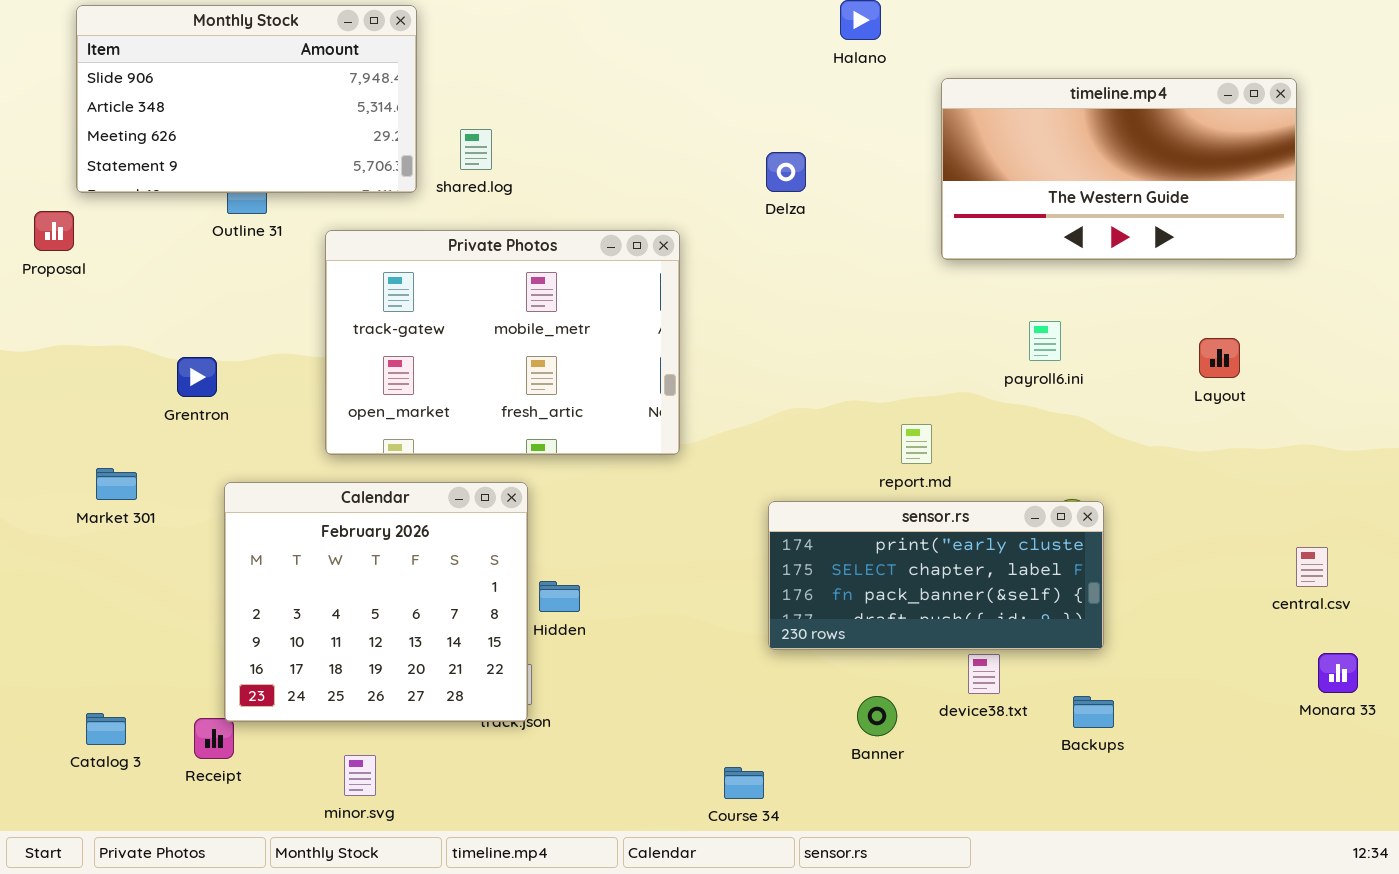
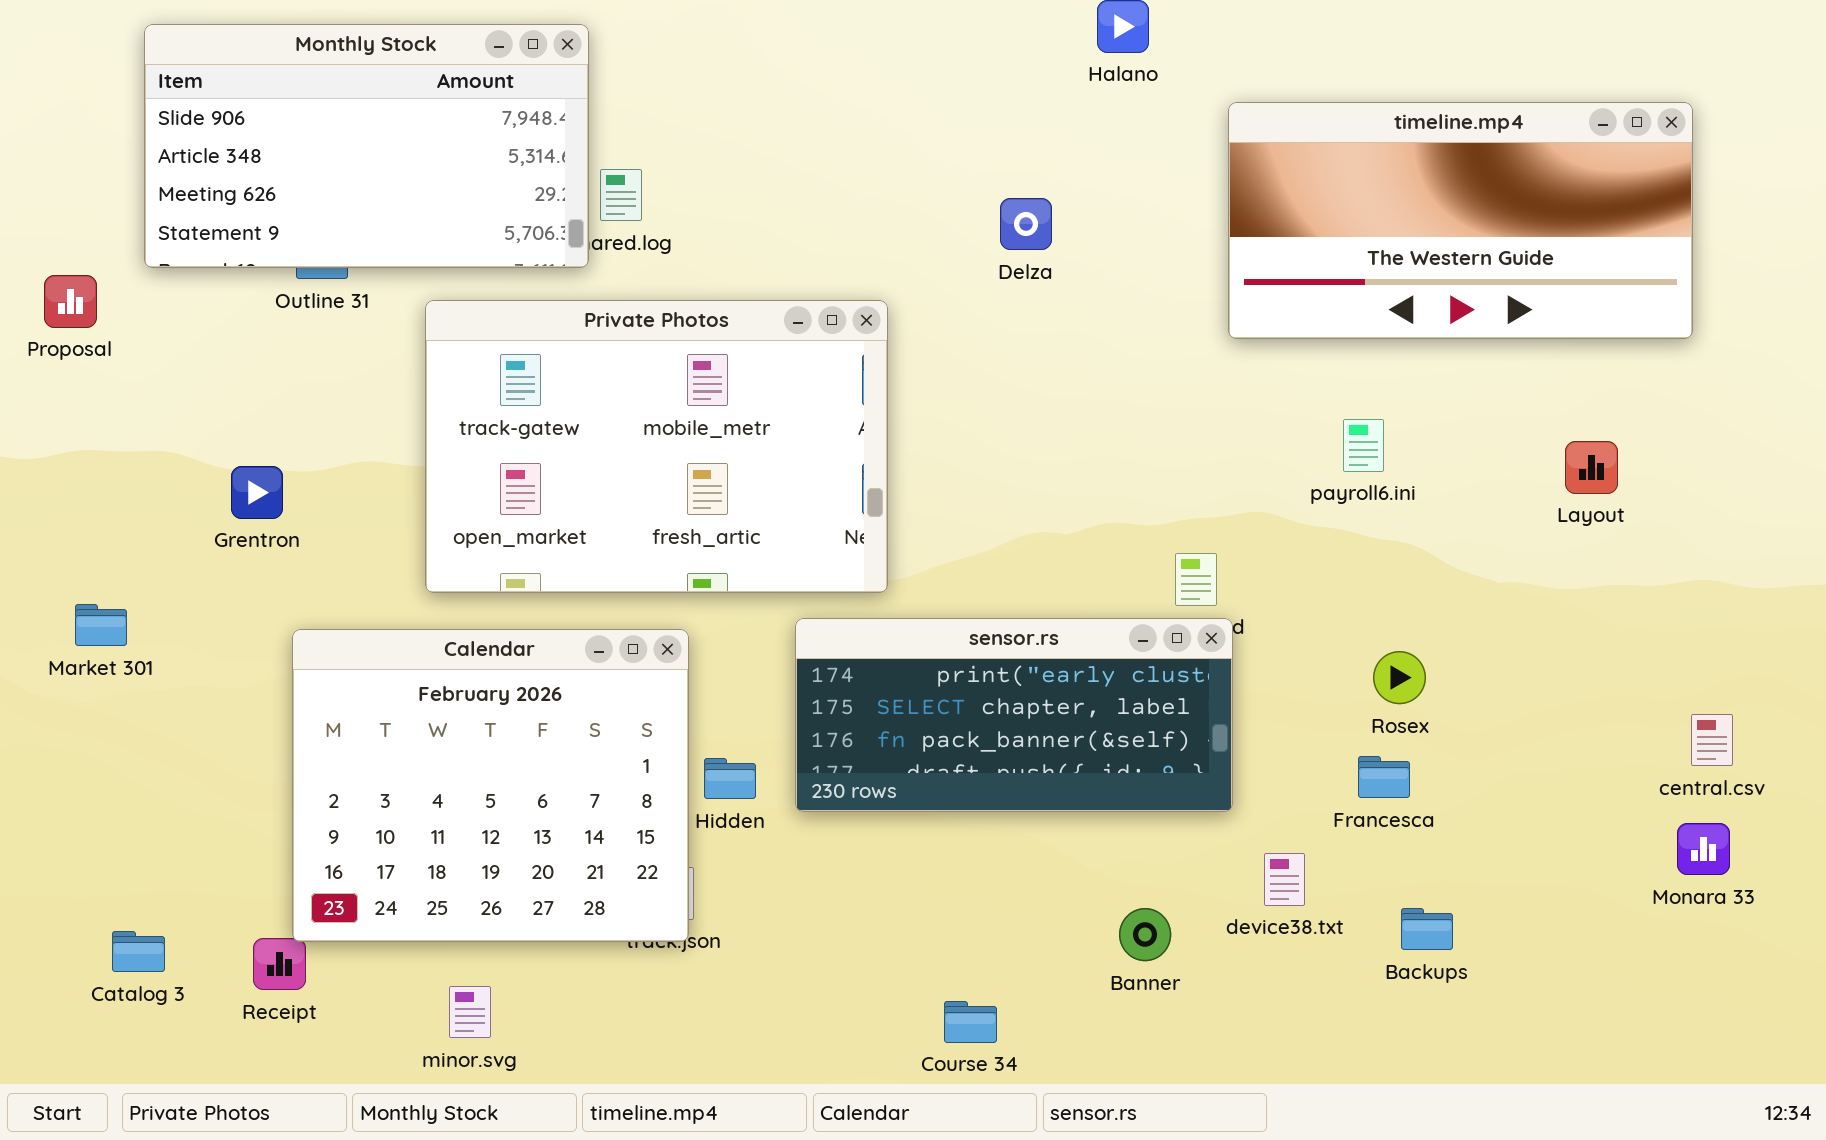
Monthly Stock: [76,5,417,193] -> [144,24,589,268], moved
Market 301: [96,468,137,500] -> [75,604,127,646], moved
sensor.rs: [768,501,1104,650] -> [795,618,1233,812], moved
Monara 33: [1318,653,1358,693] -> [1677,823,1730,875], moved

